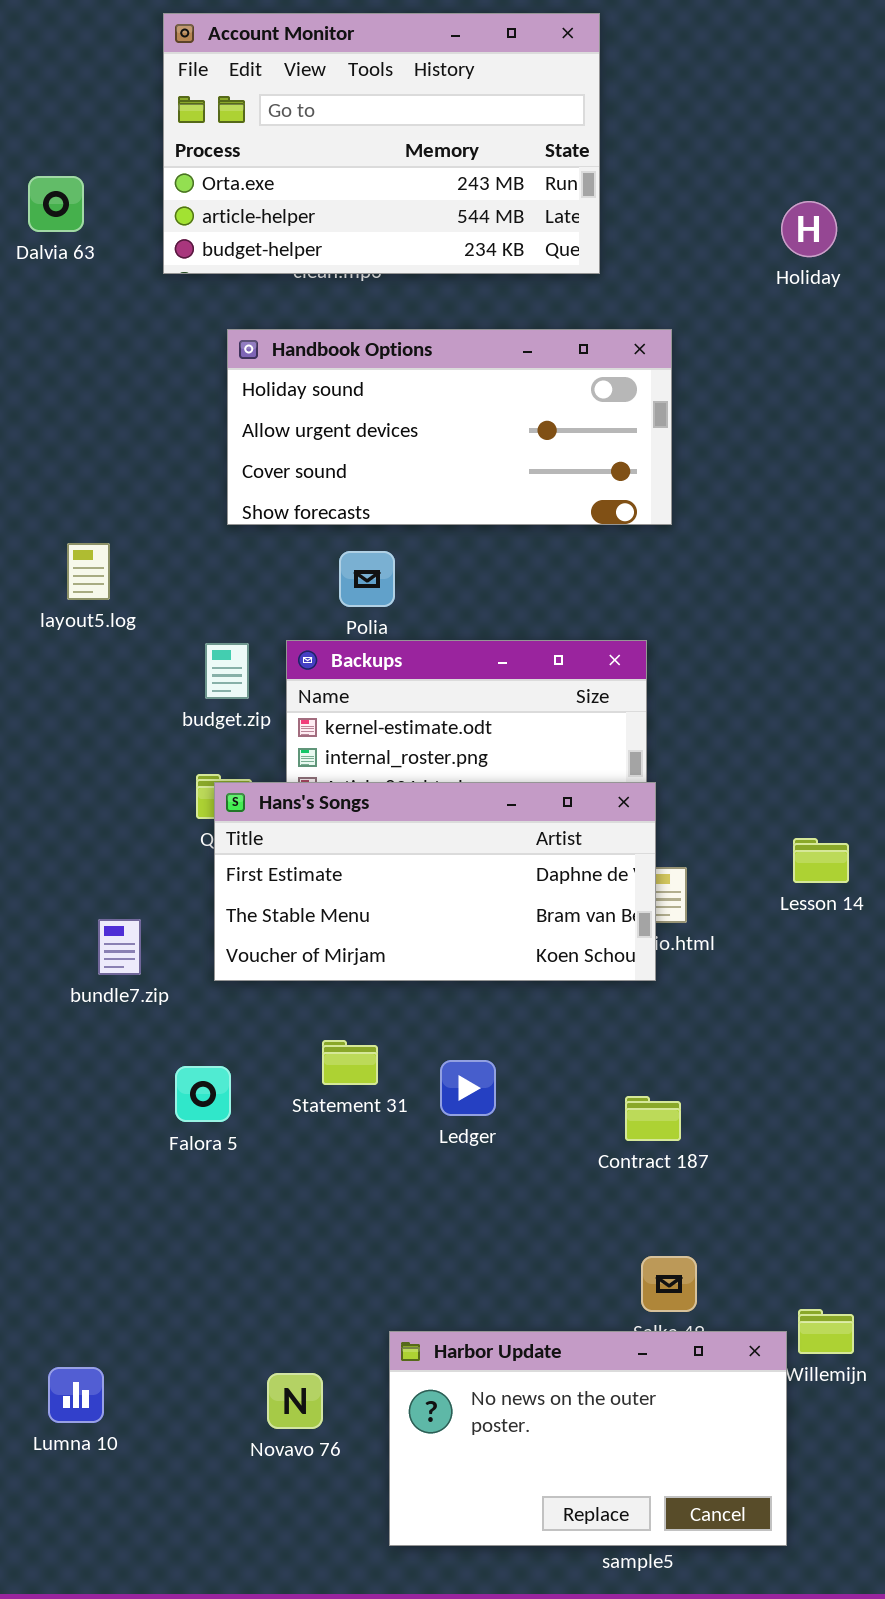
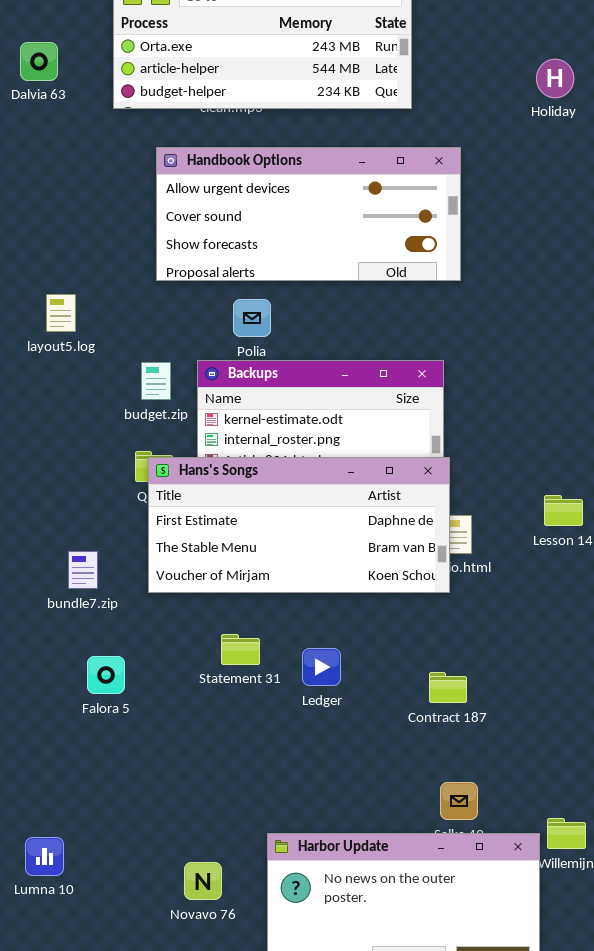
Handbook Options: [227,329,672,525] -> [156,147,461,281], scrolled down 1 row
Falora 5: [175,1066,231,1122] -> [87,656,125,694], moved
Lumna 10: [48,1367,104,1423] -> [25,837,64,876], moved

